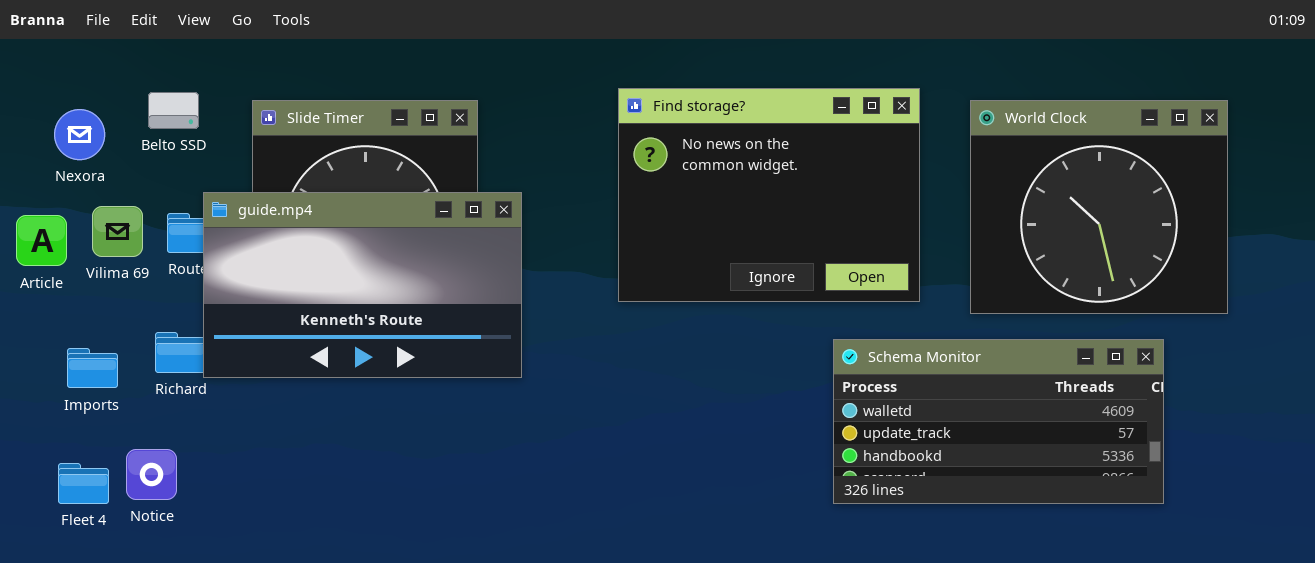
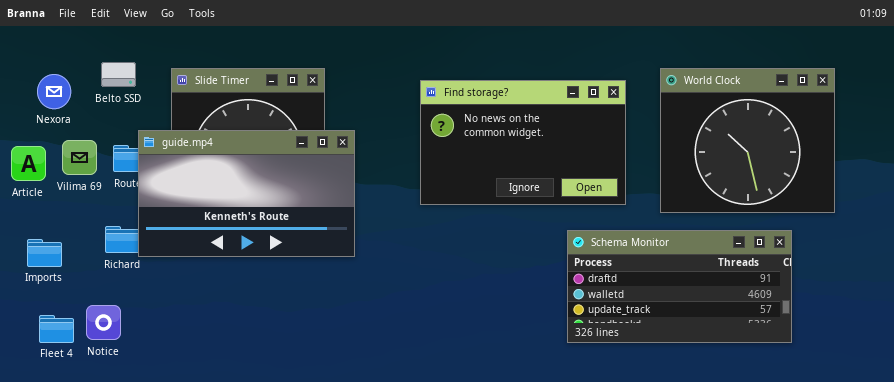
Find storage?: [618,88,920,302] -> [420,80,626,205], resized
Schema Monitor: [833,339,1164,504] -> [567,230,792,343], scrolled up 1 row
Imports: [67,348,118,388] -> [27,239,62,267], moved

